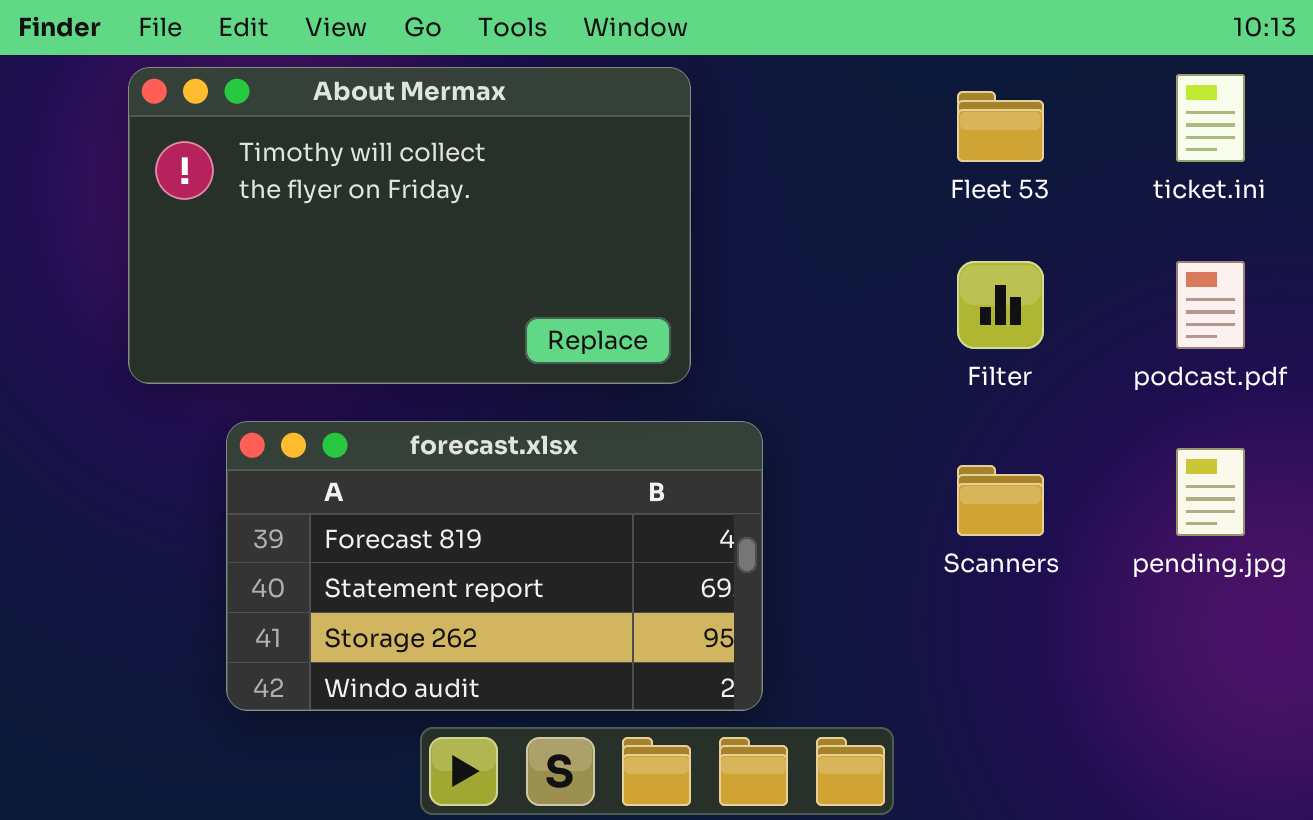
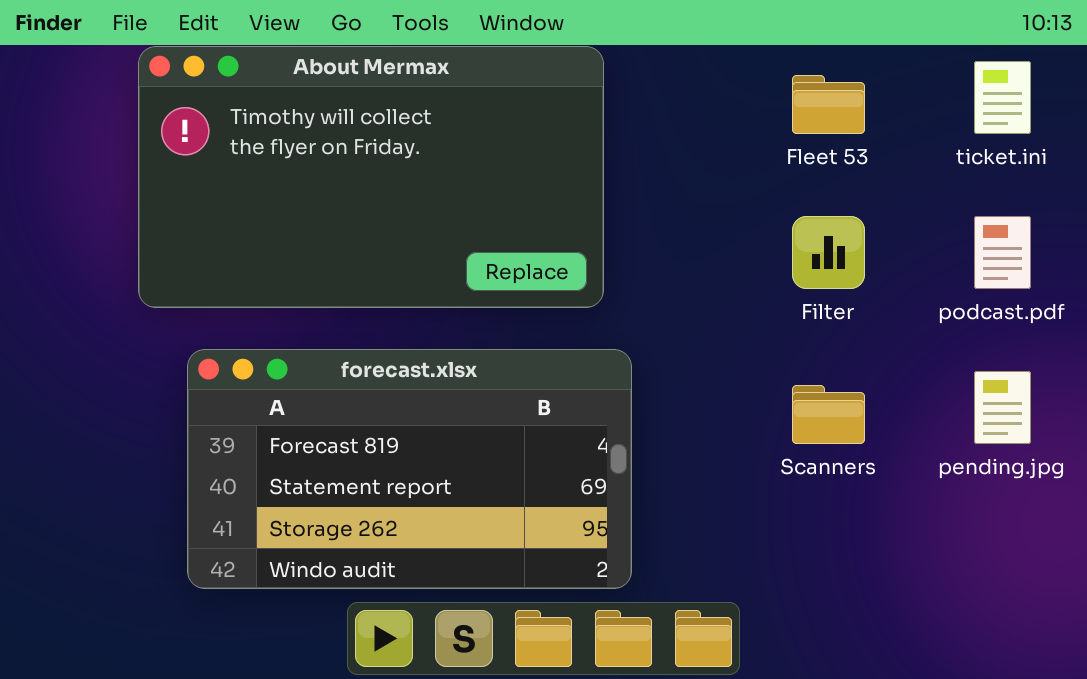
About Mermax: [128,67,691,384] -> [138,46,604,308], moved

